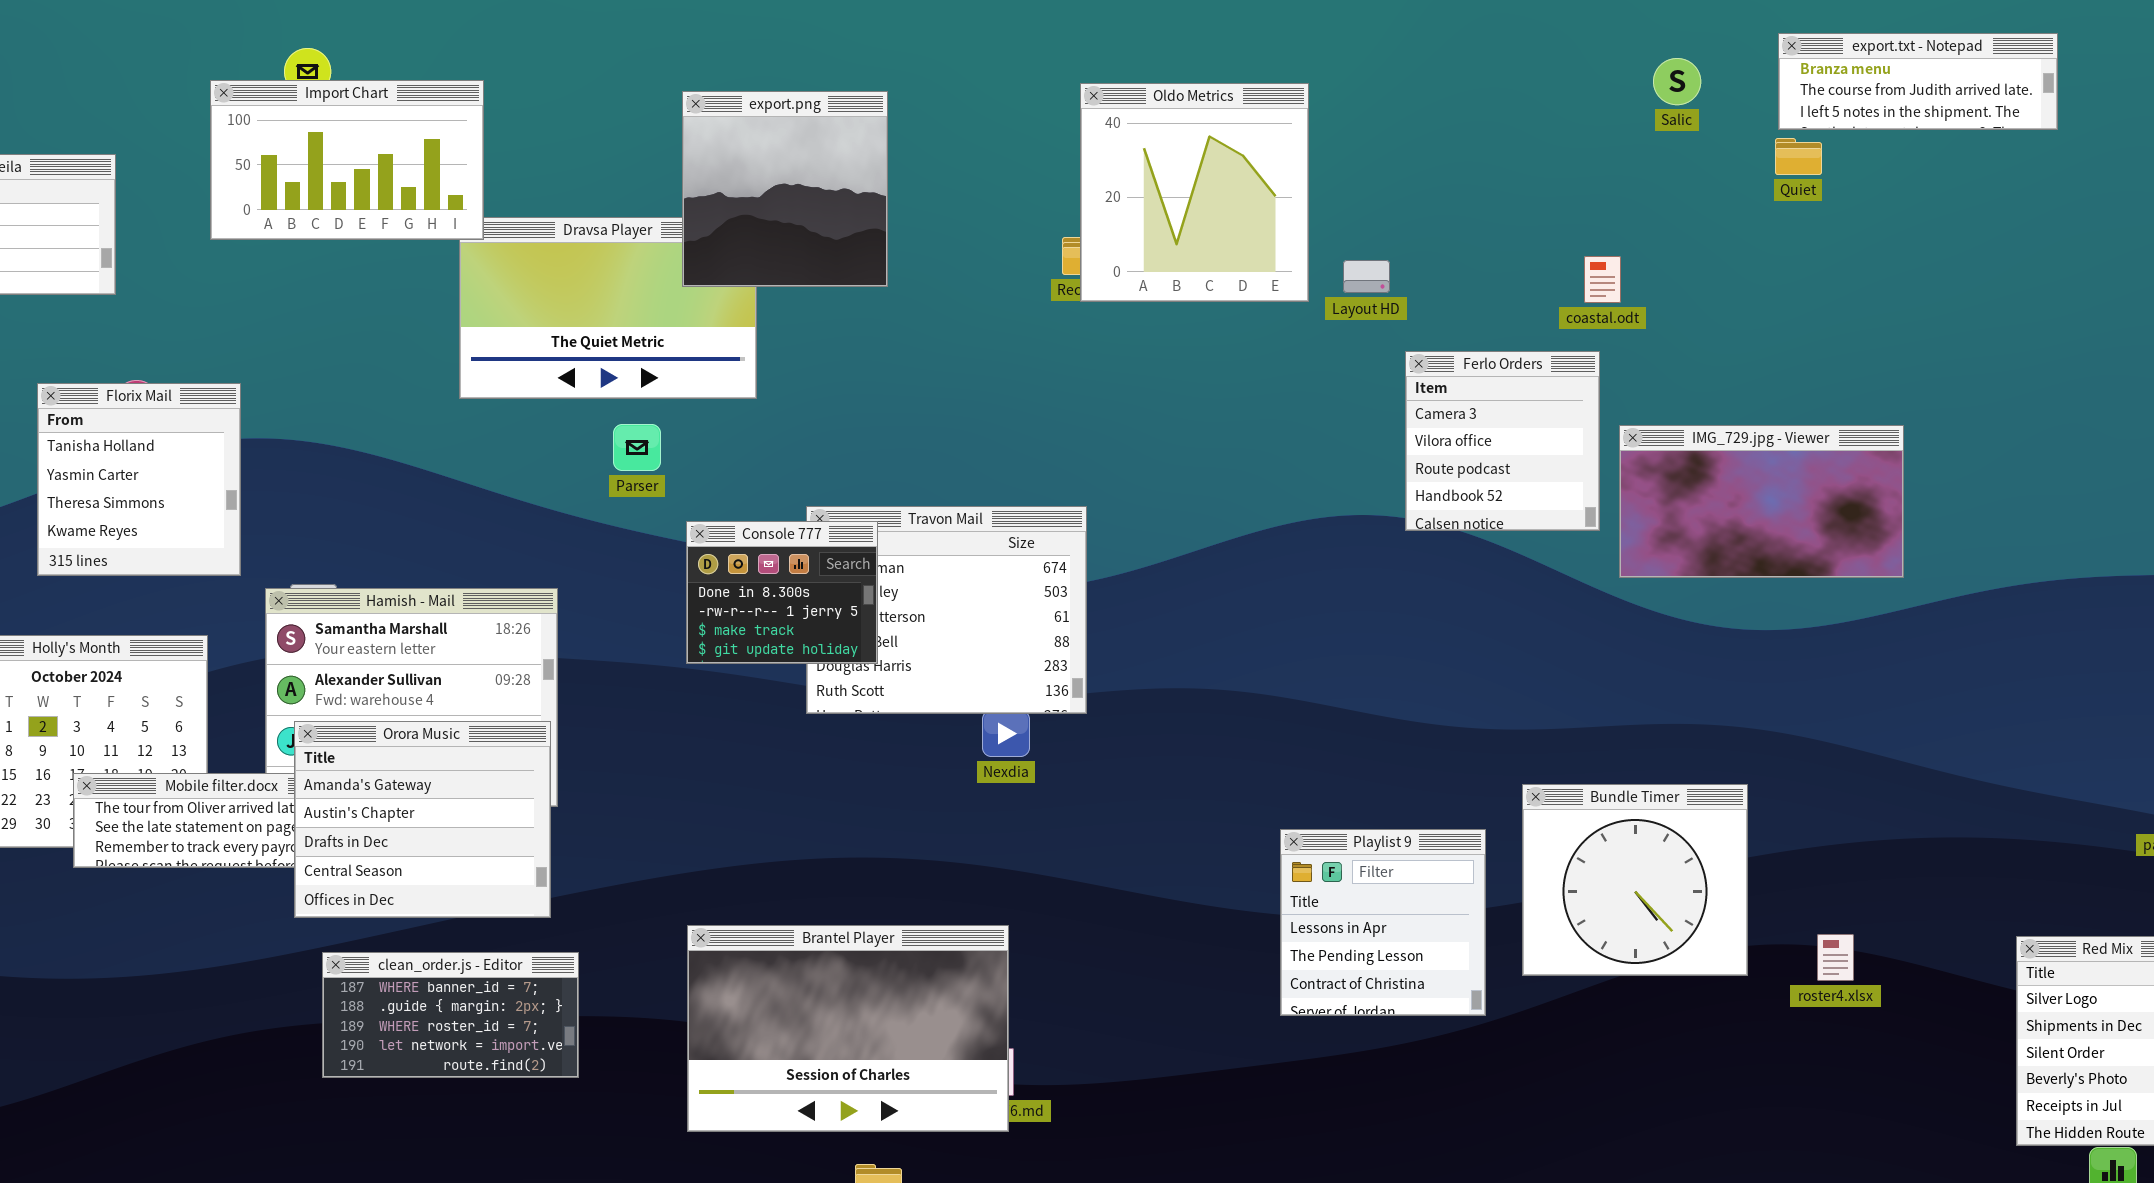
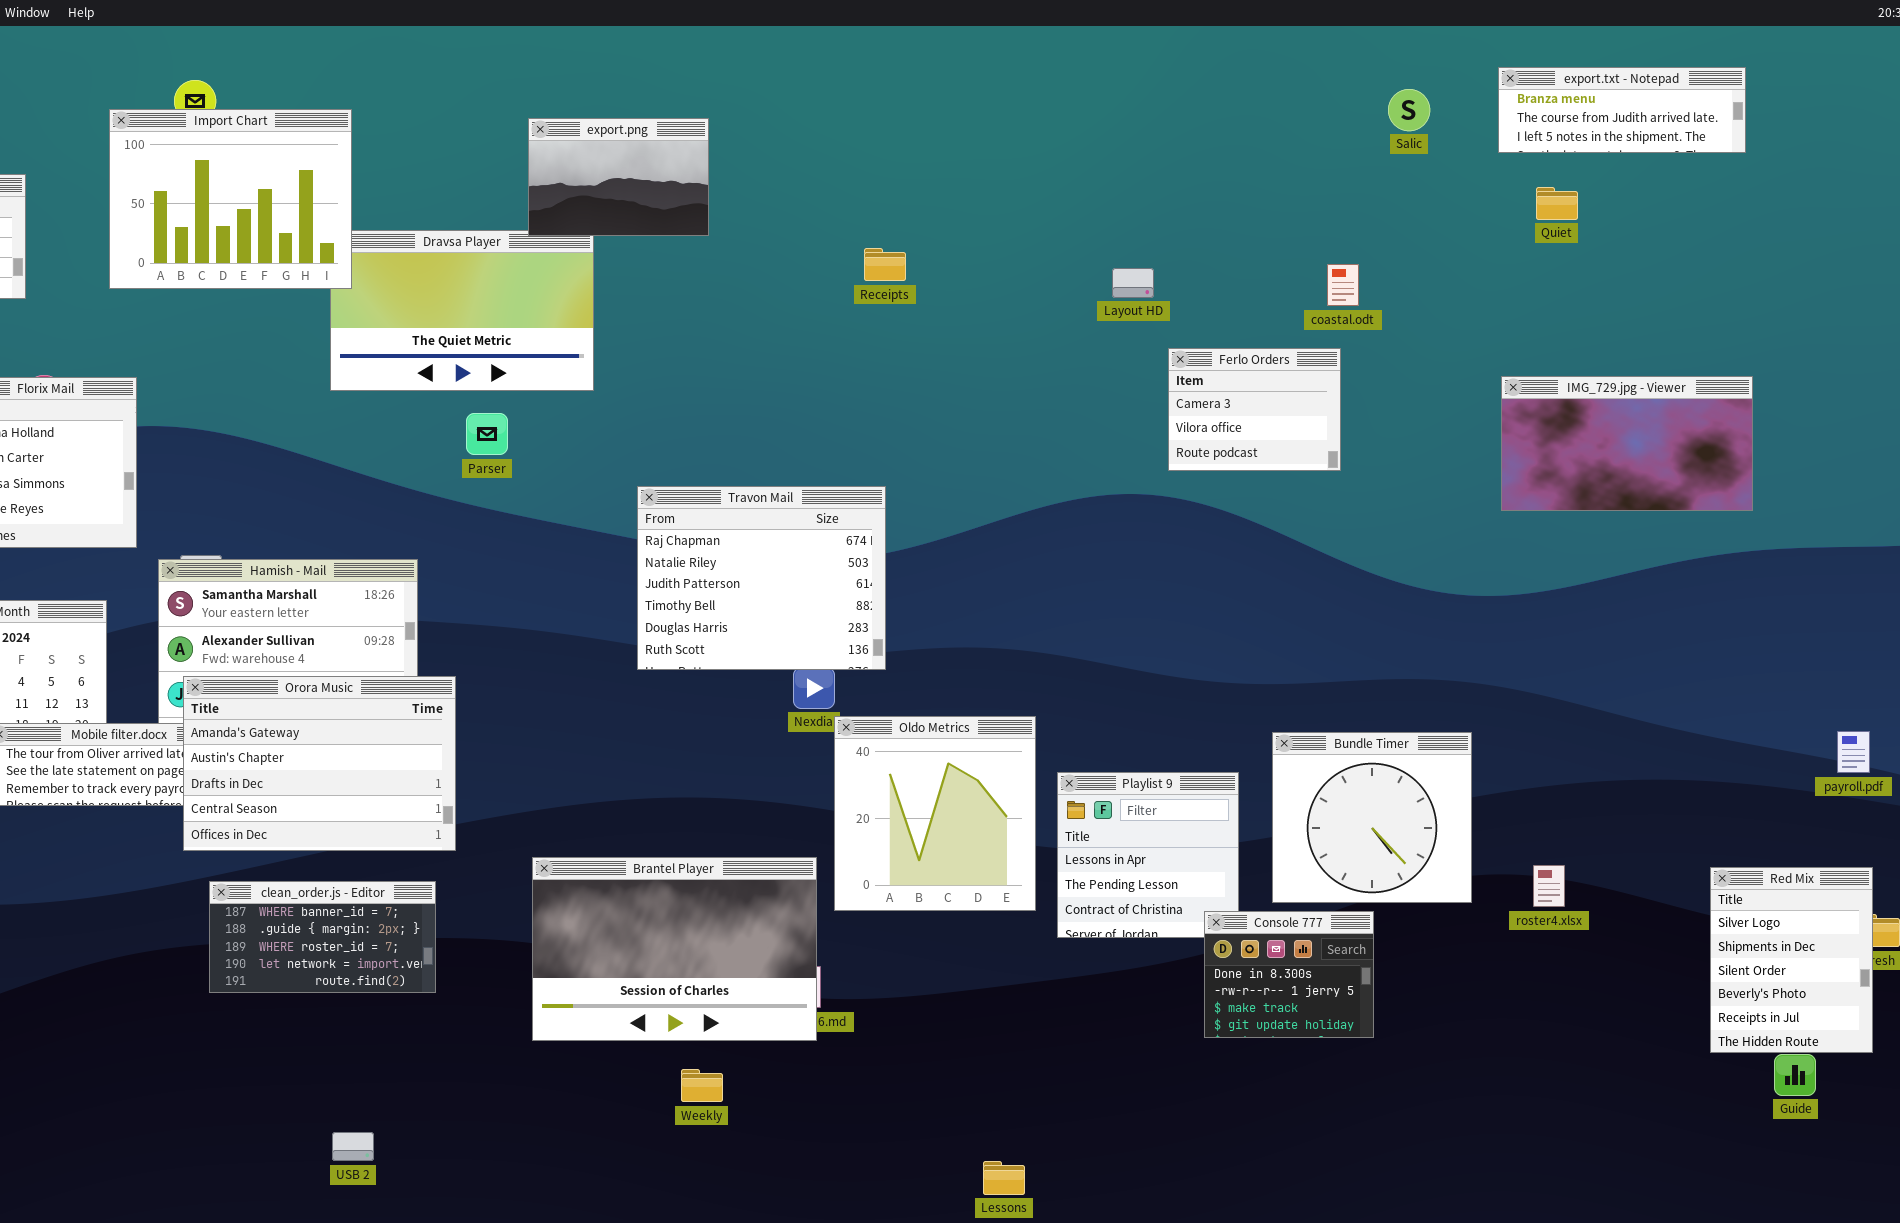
Import Chart: [210,80,484,240] -> [109,109,352,289], resized
Oldo Metrics: [1080,83,1309,302] -> [834,716,1036,911], moved
export.png: [682,91,888,287] -> [528,118,709,236], resized
Quiet: [1775,138,1822,175] -> [1536,187,1578,220], moved
Ferlo Orders: [1405,351,1600,531] -> [1168,348,1341,471], resized
IMG_729.jpg - Viewer: [1619,425,1904,578] -> [1501,376,1753,511], moved
Console 777: [686,521,878,664] -> [1204,911,1374,1038], moved
Orora Music: [294,721,551,918] -> [183,676,456,851], resized

